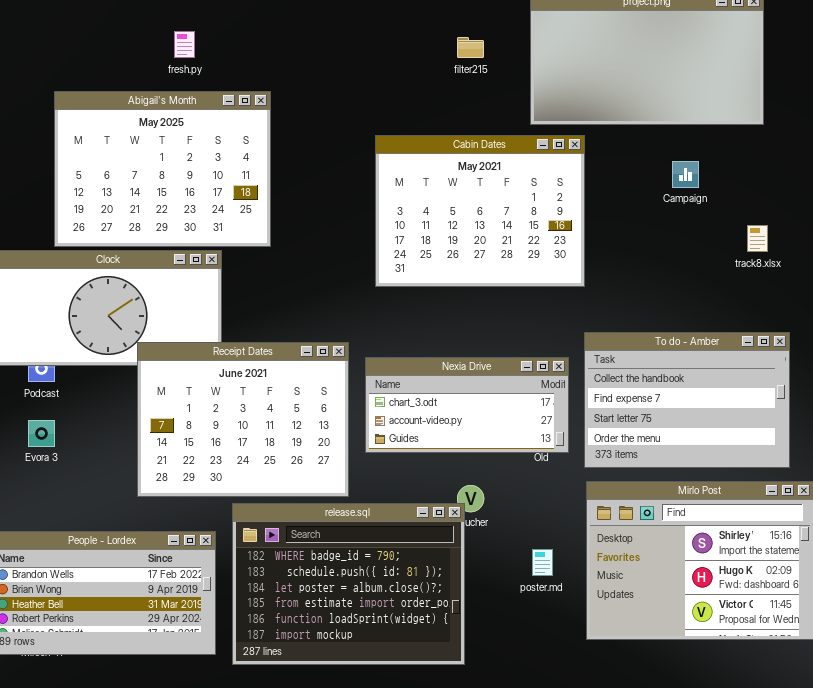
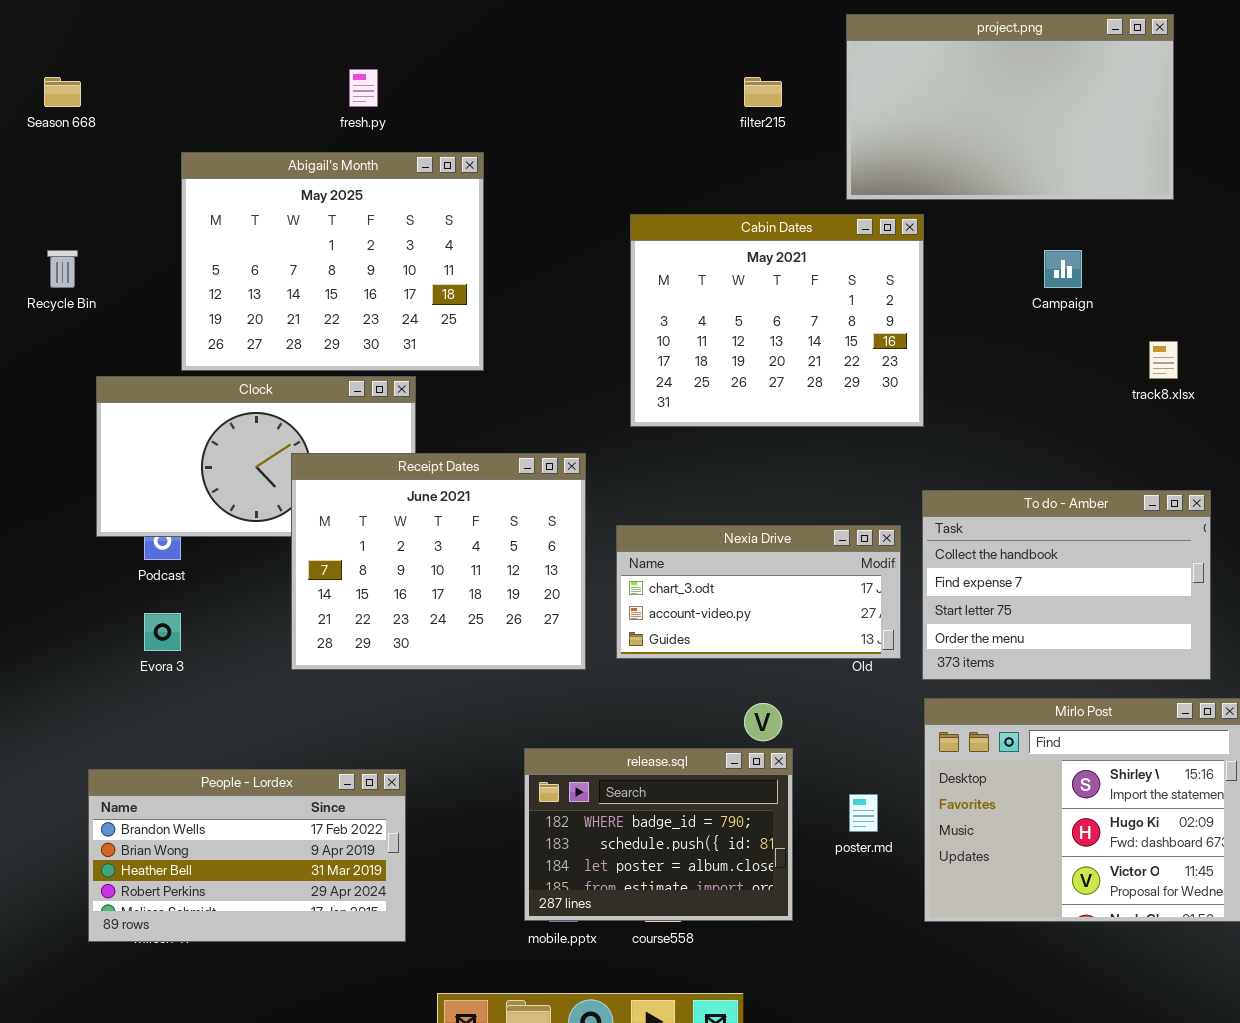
Receipt Dates: [137,342,349,497] -> [291,453,586,670], moved
release.sql: [232,503,465,665] -> [524,748,793,921], moved, resized

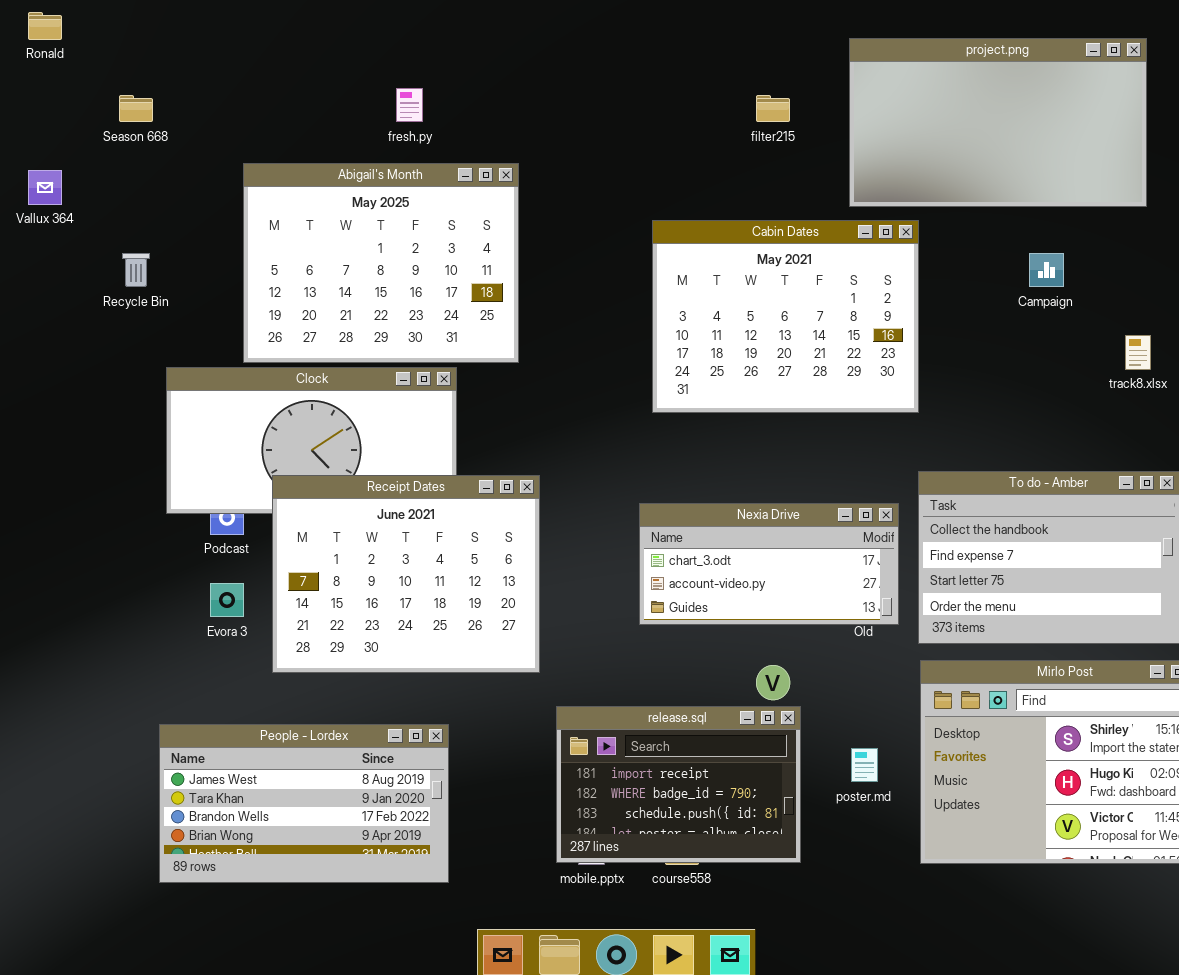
Receipt Dates: [291,453,586,670] -> [272,475,540,673], moved
release.sql: [524,748,793,921] -> [556,706,801,863], scrolled up 1 row
People - Lordex: [88,769,406,942] -> [159,724,449,883], scrolled up 2 rows

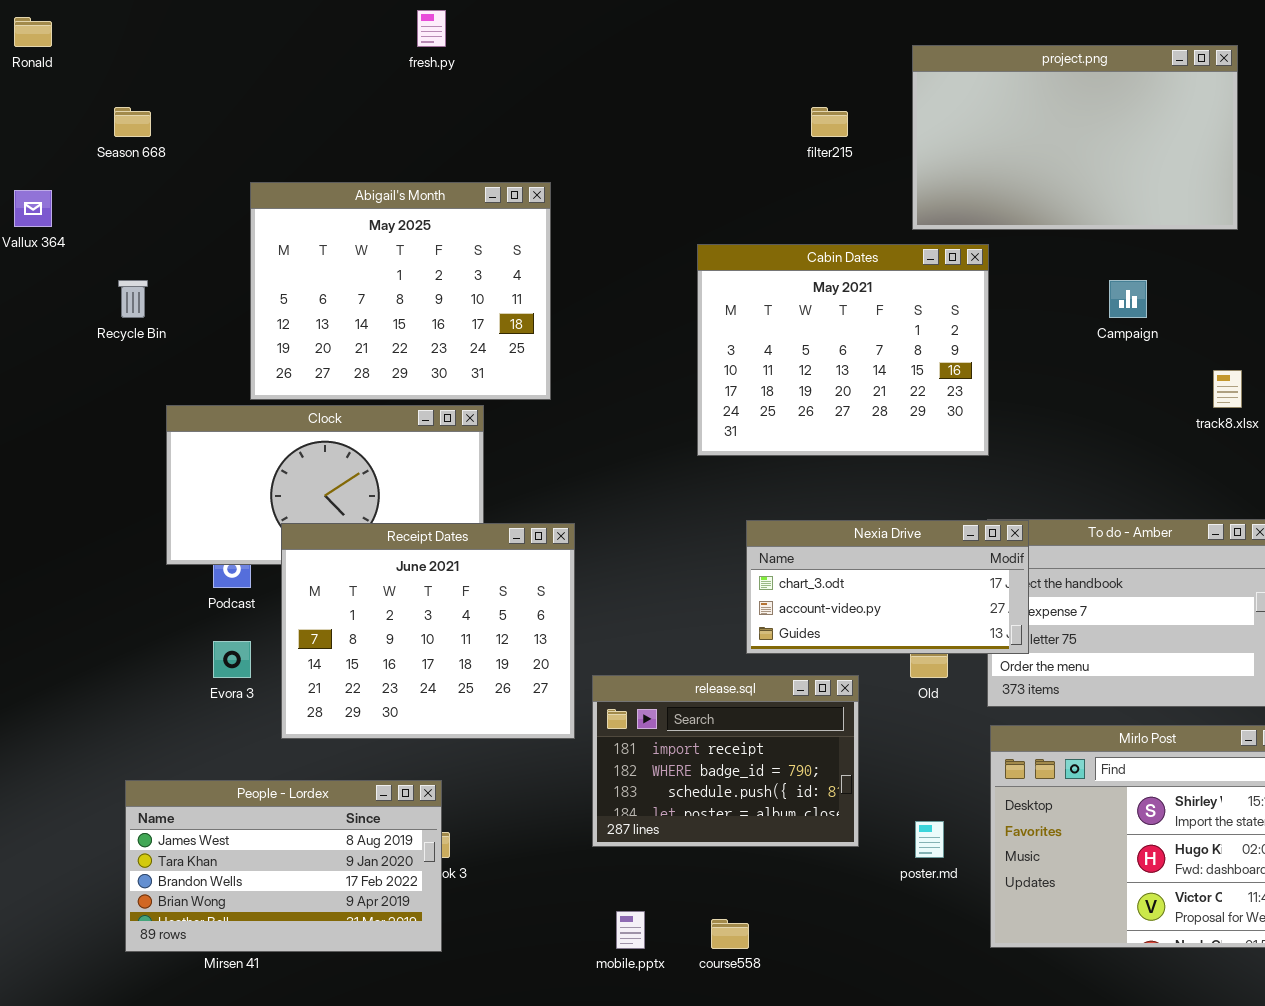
fresh.py: [396,88,423,122] -> [417,10,446,47], moved
Nexia Drive: [639,503,899,625] -> [746,520,1029,654], moved
release.sql: [556,706,801,863] -> [592,675,859,847], moved
People - Lordex: [159,724,449,883] -> [125,780,442,952], moved

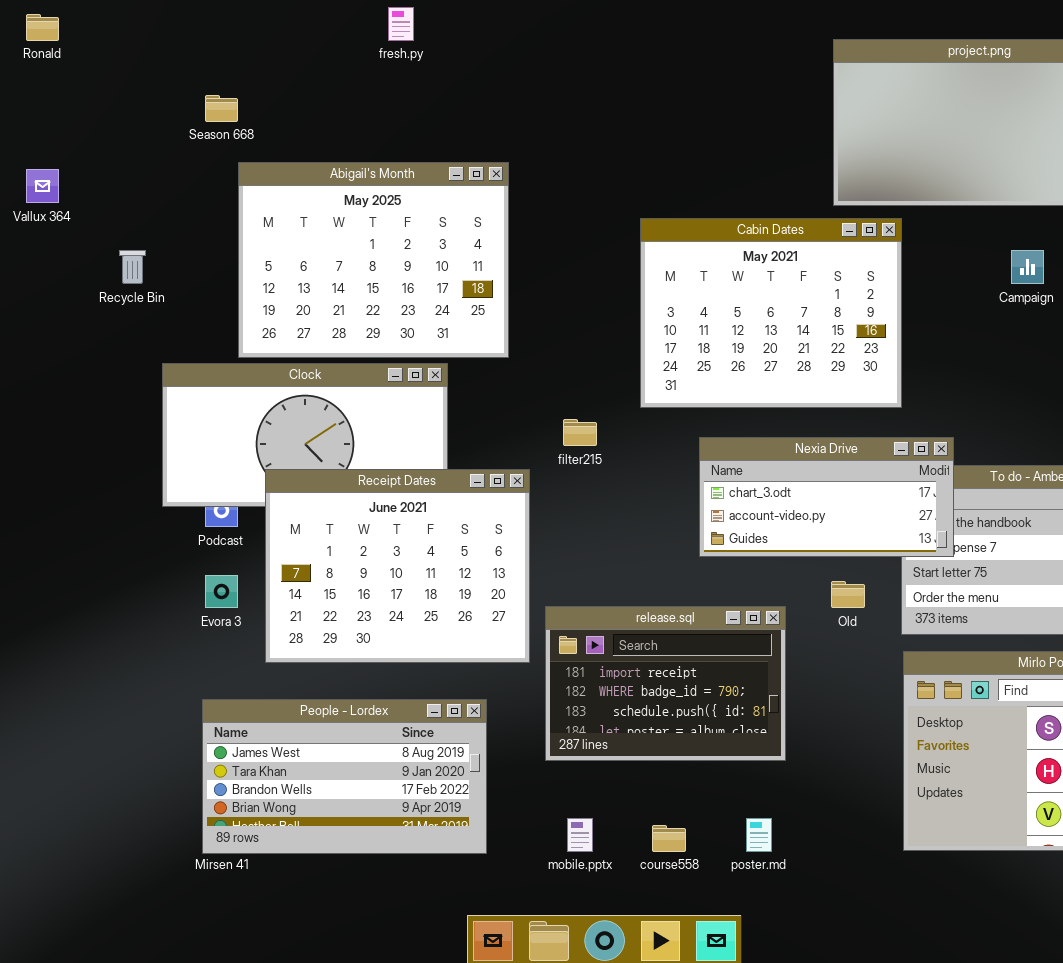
Season 668: [114,107,151,137] -> [205,95,238,122], moved
filter215: [811,107,848,137] -> [563,419,597,446], moved
Nexia Drive: [746,520,1029,654] -> [699,437,954,557], moved
People - Lordex: [125,780,442,952] -> [202,699,487,854], moved
poster.md: [915,821,944,858] -> [746,818,772,852], moved

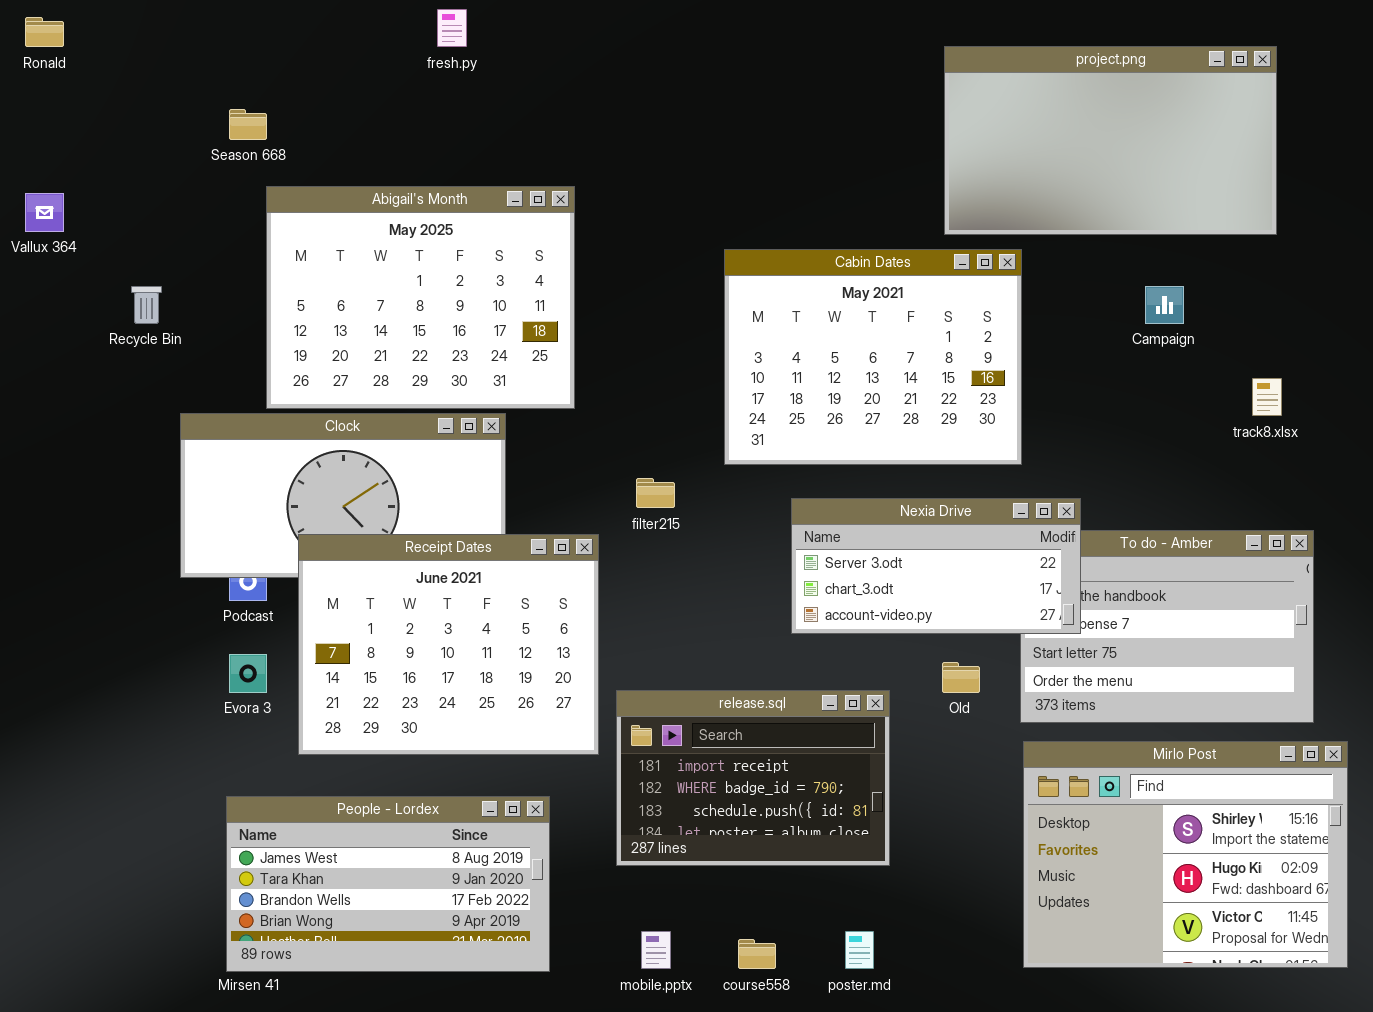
Nexia Drive: [699,437,954,557] -> [791,498,1081,634], scrolled up 1 row

